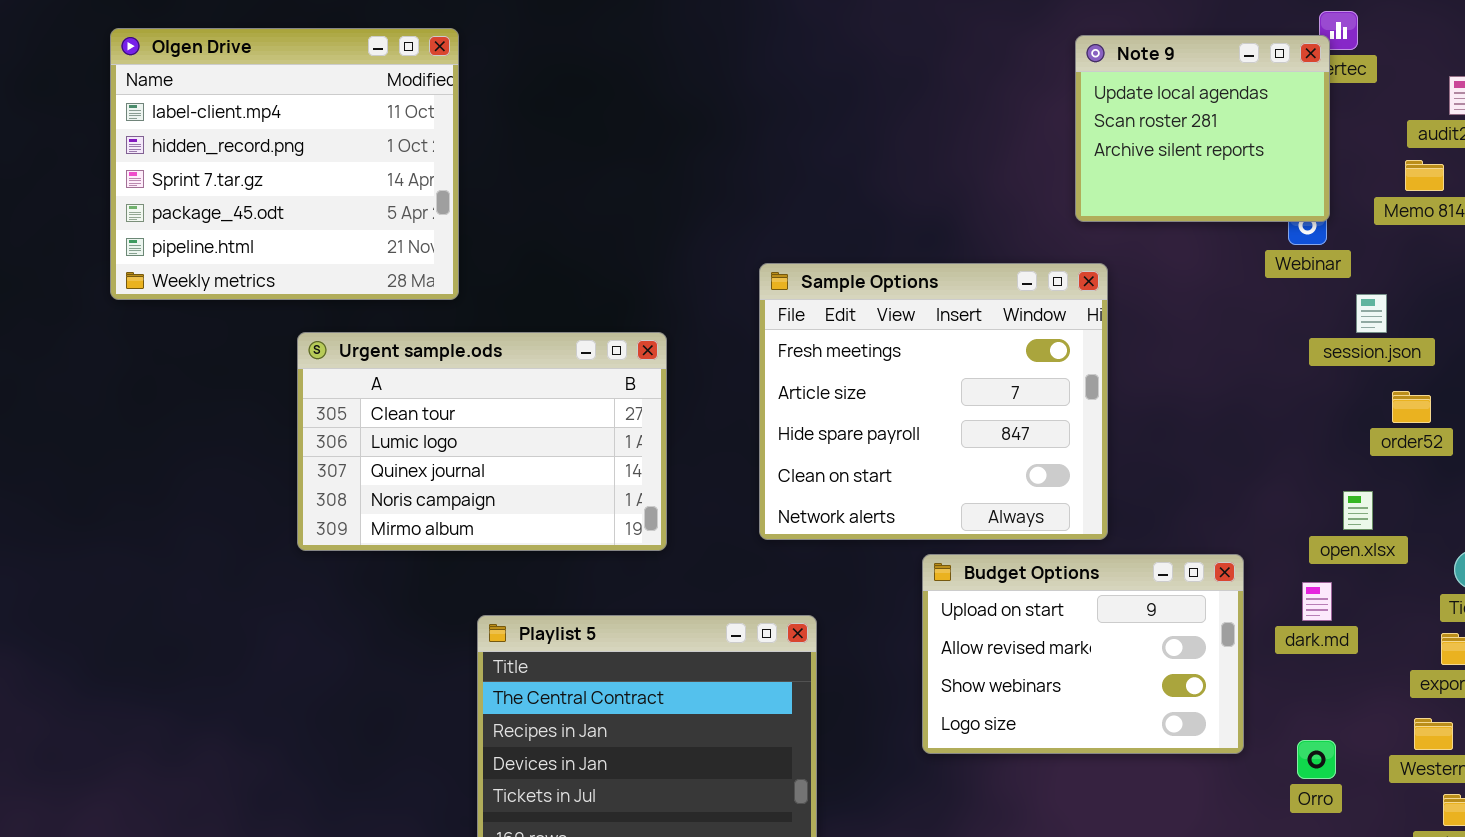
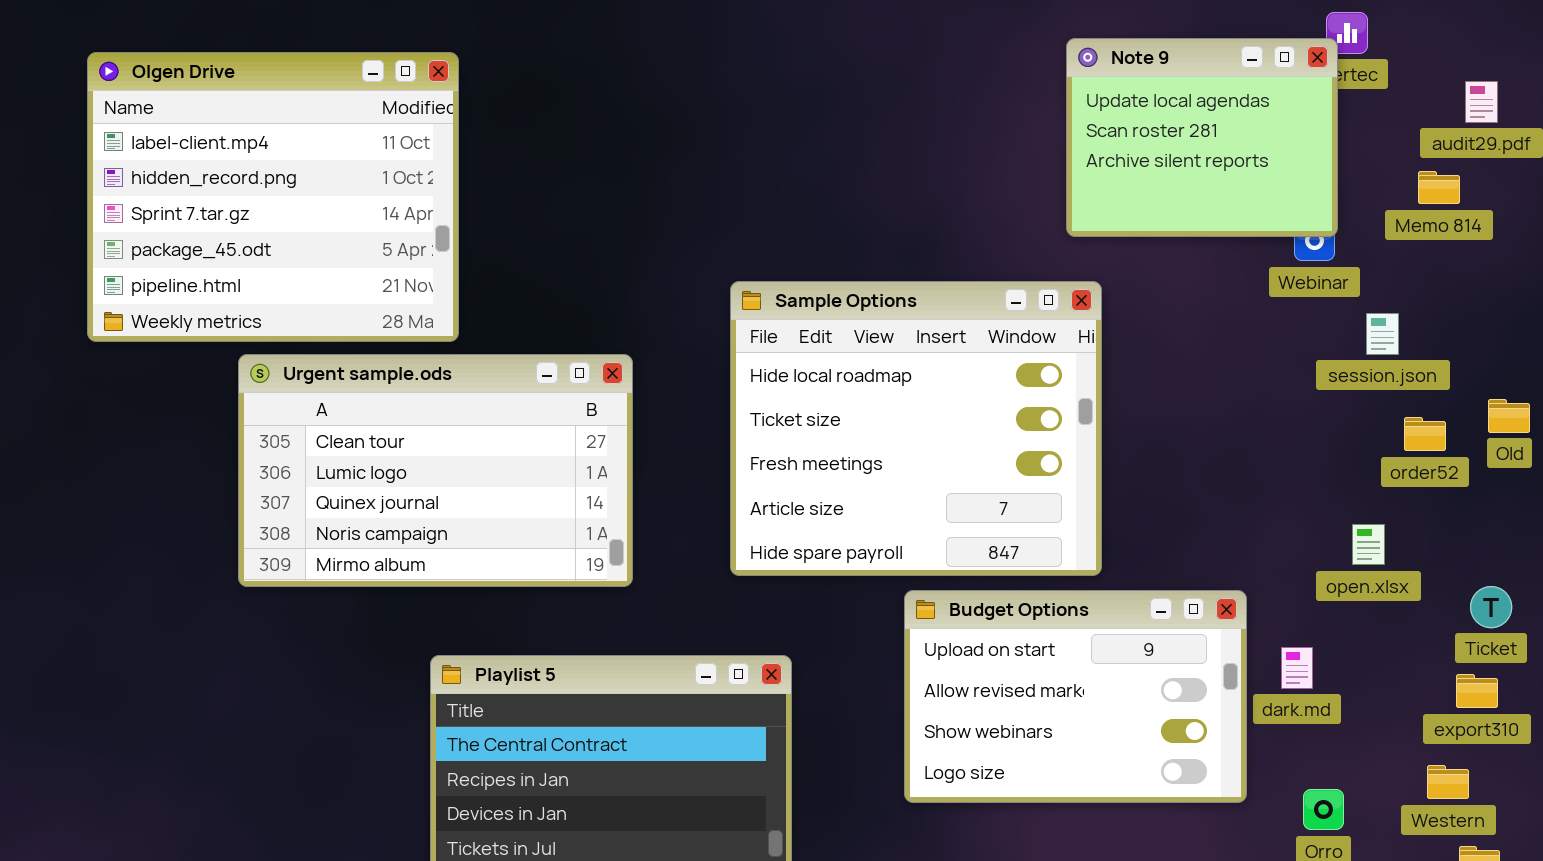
Olgen Drive: [110,28,459,300] -> [87,52,459,342], moved
Sample Options: [759,263,1108,540] -> [730,281,1102,576], scrolled up 2 rows
dark.md: [1302,582,1332,621] -> [1281,647,1313,689], moved

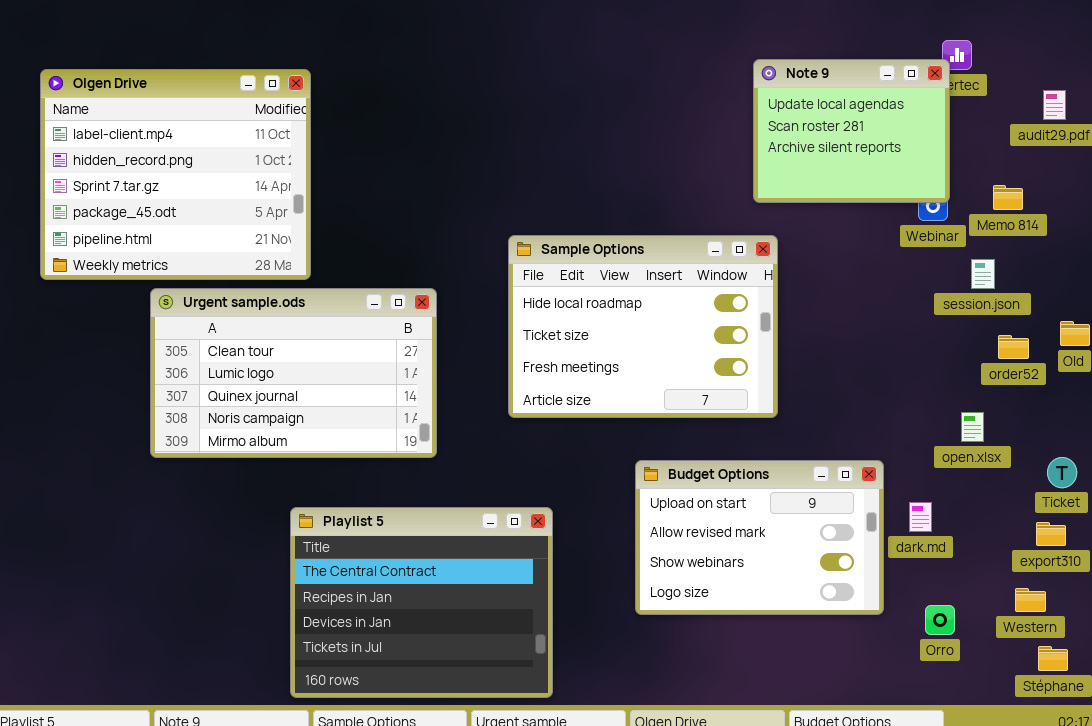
Memo 814: [1418,171,1460,204] -> [993,185,1023,210], moved
Sample Options: [730,281,1102,576] -> [508,235,778,418], resized

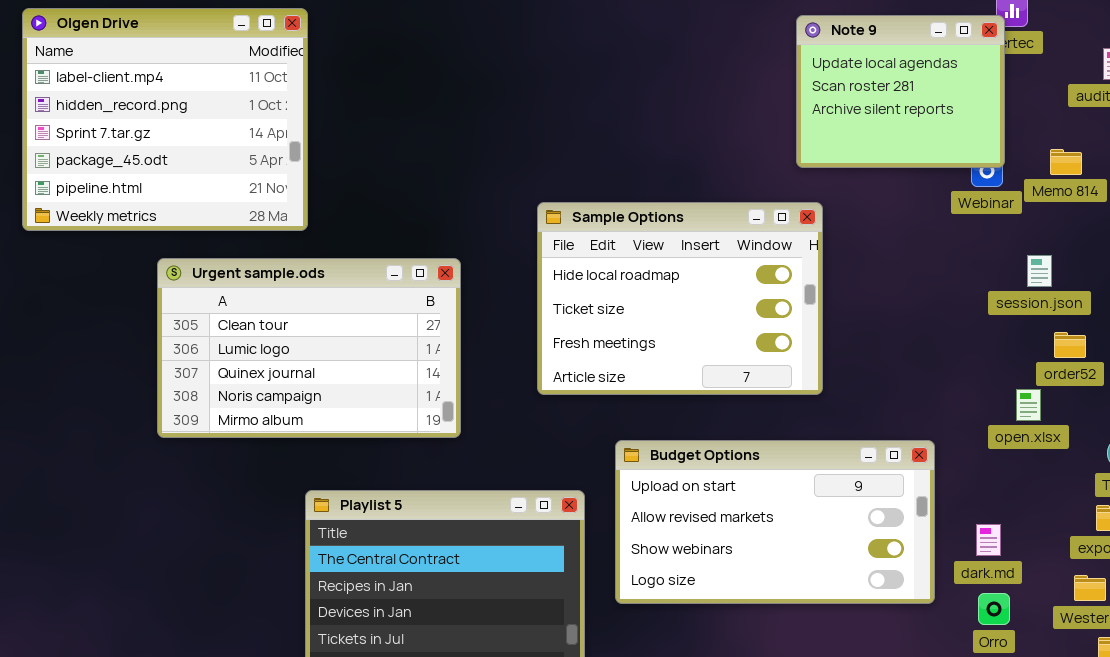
Olgen Drive: [40,69,311,280] -> [22,8,308,231], moved
session.json: [971,259,995,289] -> [1027,255,1052,287], moved
order52: [998,335,1029,359] -> [1054,332,1086,358], moved
Budget Options: [635,460,884,615] -> [615,440,935,604], resized
dark.md: [909,502,932,532] -> [976,524,1001,556], moved

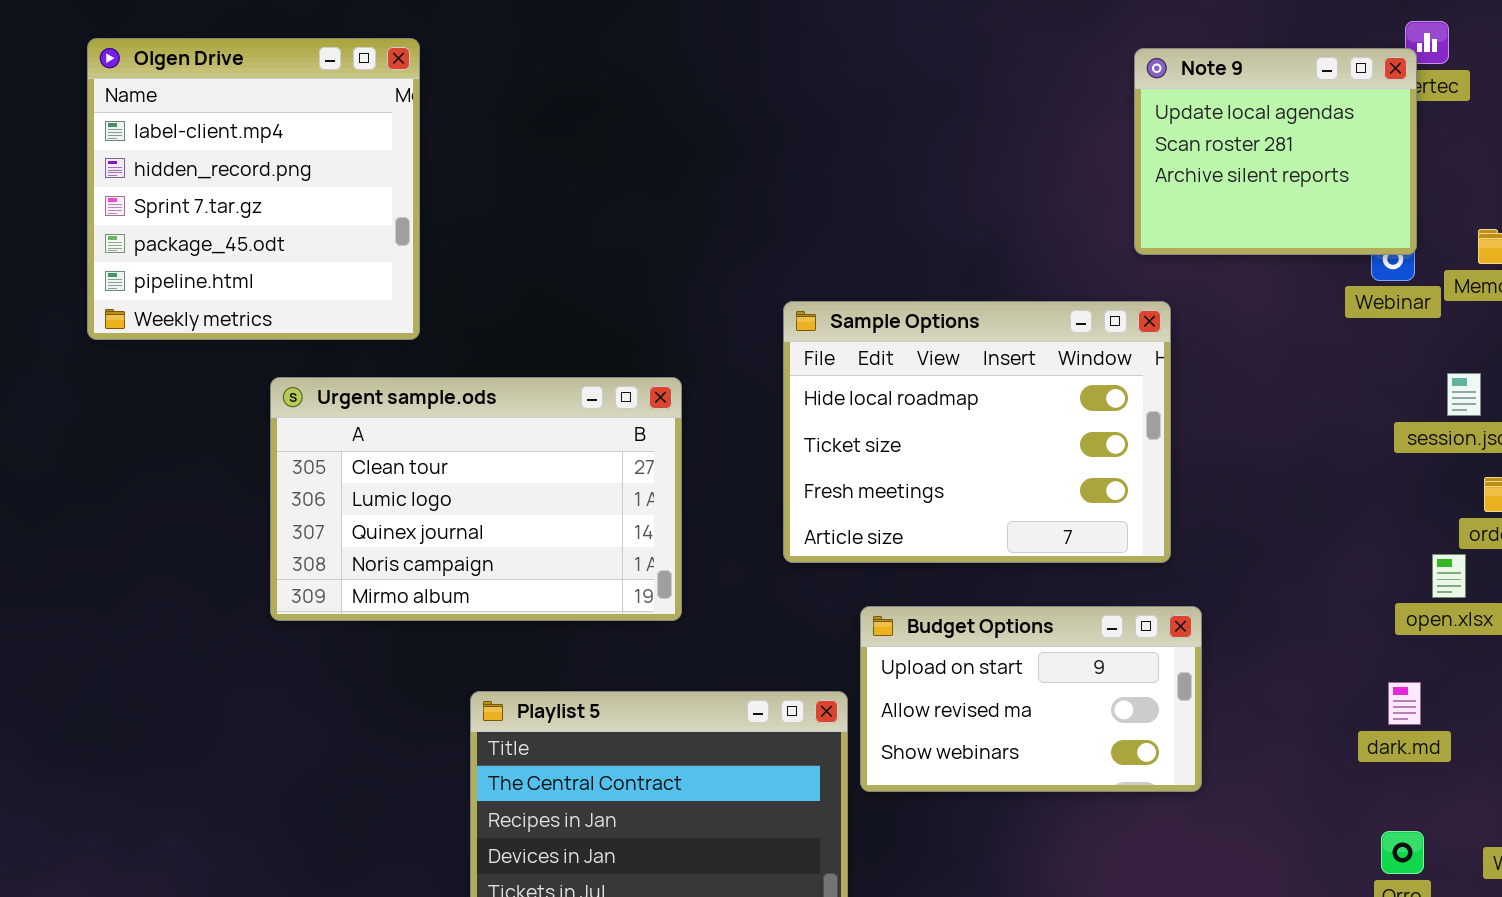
Olgen Drive: [22,8,308,231] -> [87,38,420,340], resized
Budget Options: [615,440,935,604] -> [860,606,1202,792], moved, resized
dark.md: [976,524,1001,556] -> [1388,682,1421,725], moved

